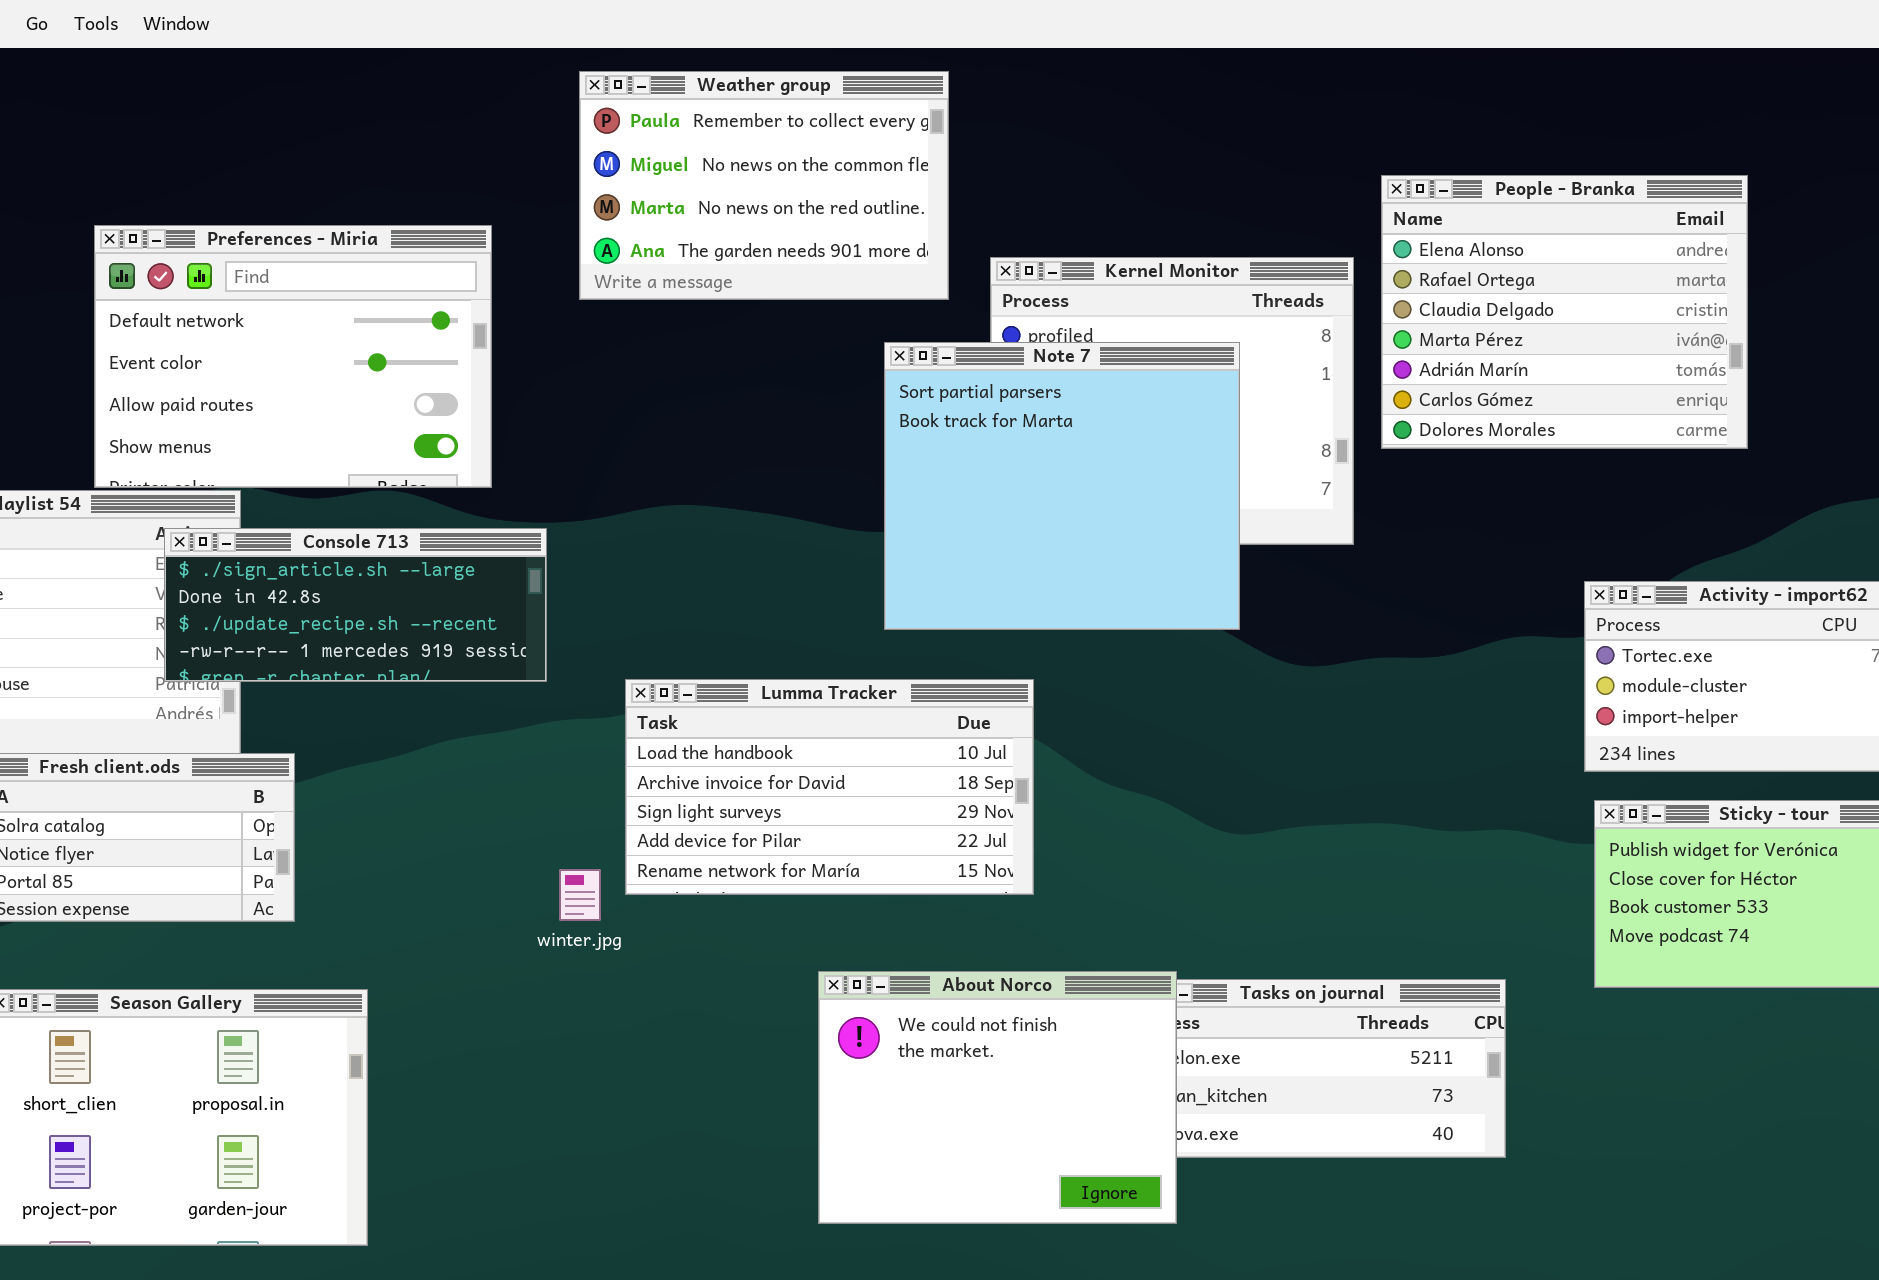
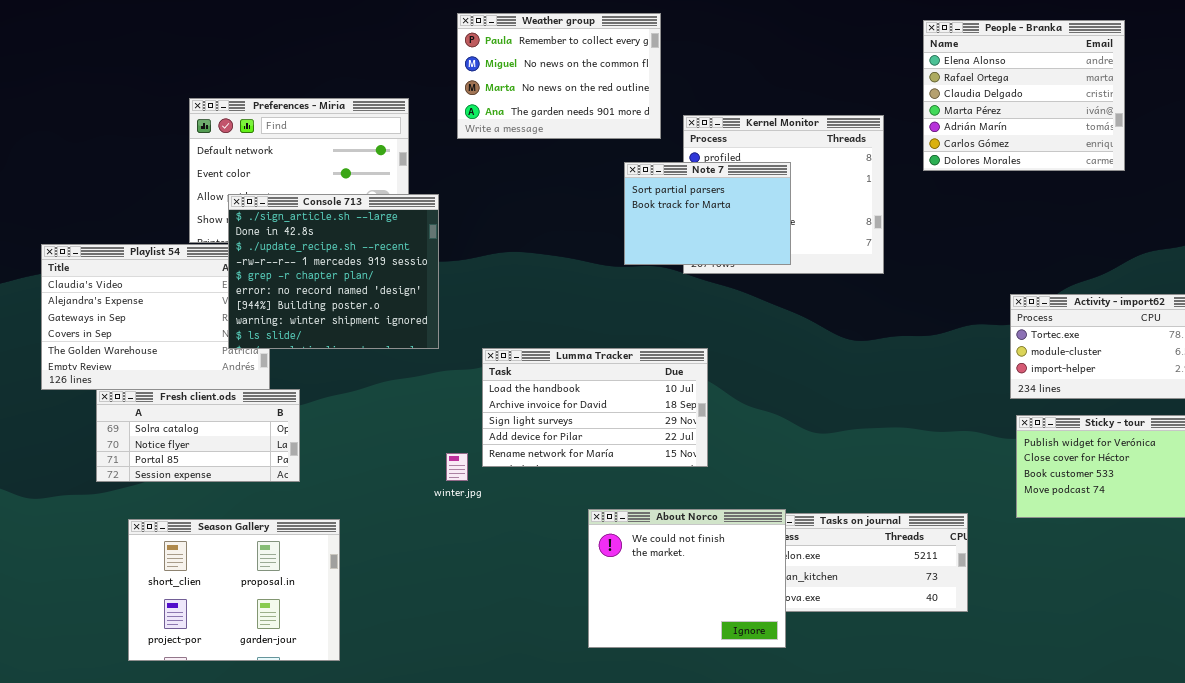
People - Branka: [1381,175,1748,449] -> [923,20,1125,171], moved
Note 7: [884,342,1240,630] -> [624,162,791,265], resized
Console 713: [164,528,547,682] -> [228,194,439,349], resized

